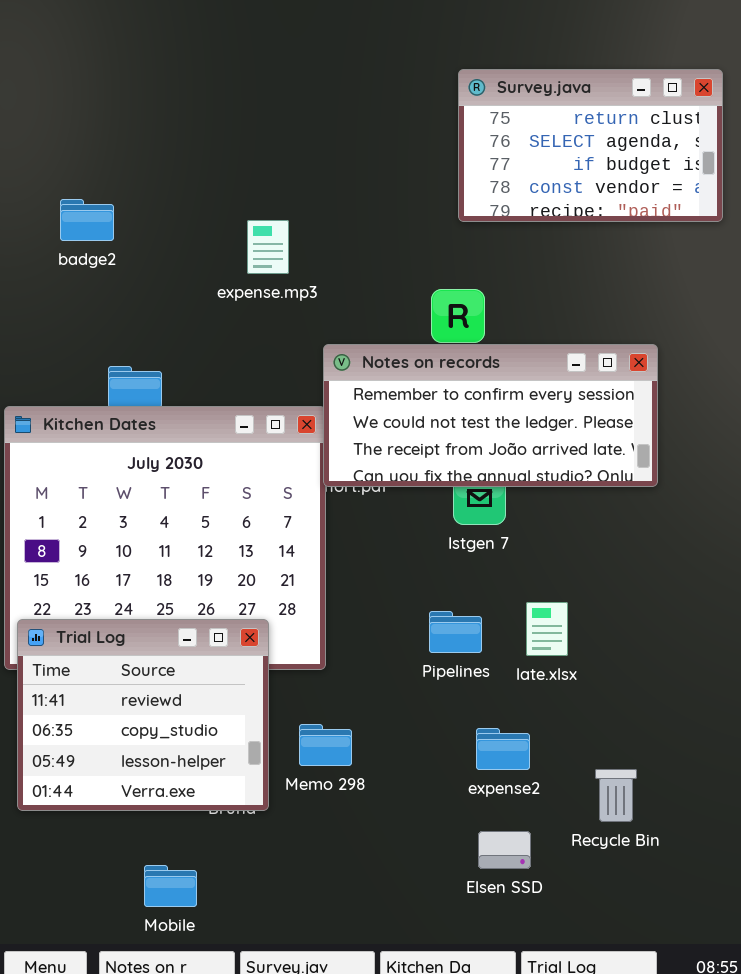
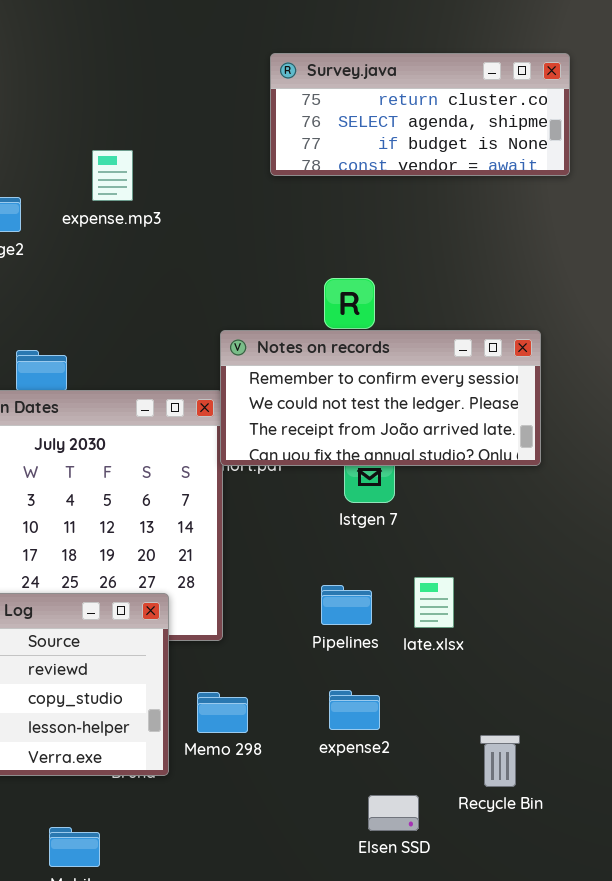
Survey.java: [458,69,723,222] -> [270,53,570,176], moved, resized
expense.mp3: [247,220,289,274] -> [92,150,133,201], moved
expense2: [476,728,530,770] -> [329,690,380,730], moved

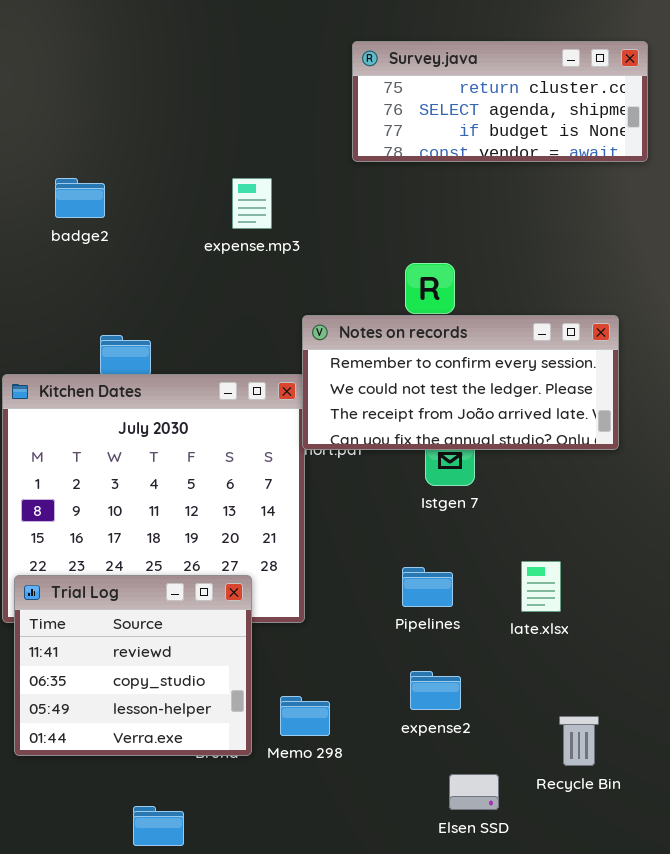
expense.mp3: [92,150,133,201] -> [232,178,272,229], moved
late.xlsx: [414,577,454,628] -> [521,561,561,612], moved
Memo 298: [197,692,248,733] -> [280,696,330,736], moved

